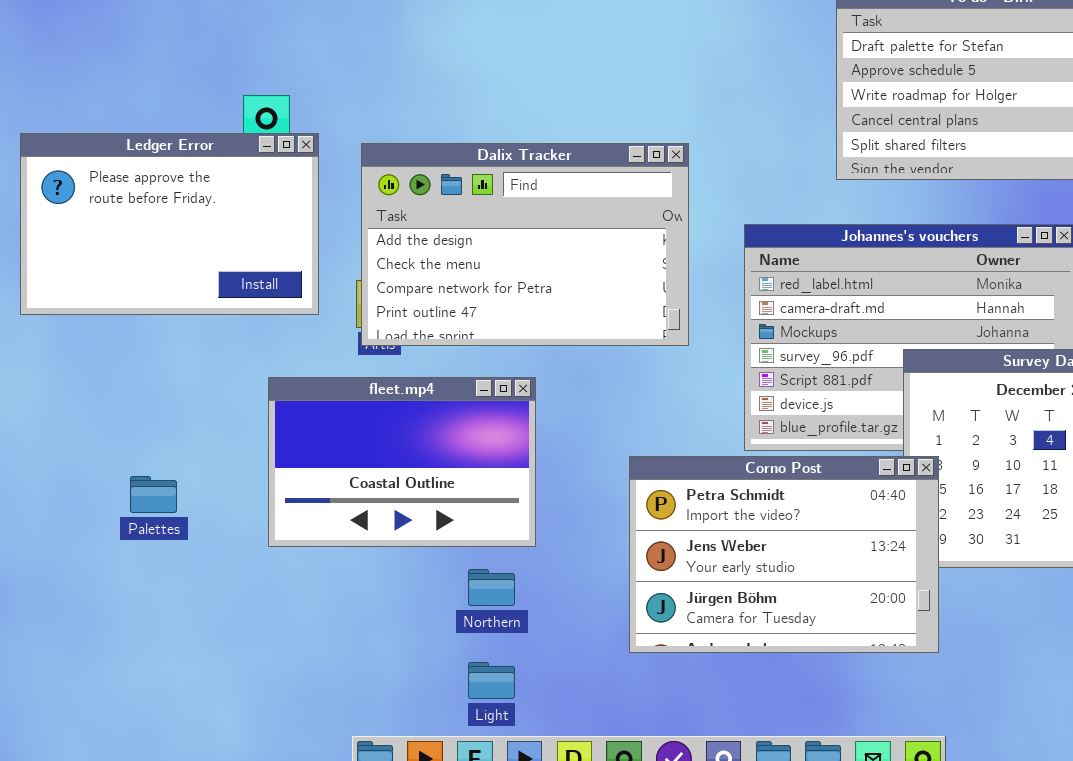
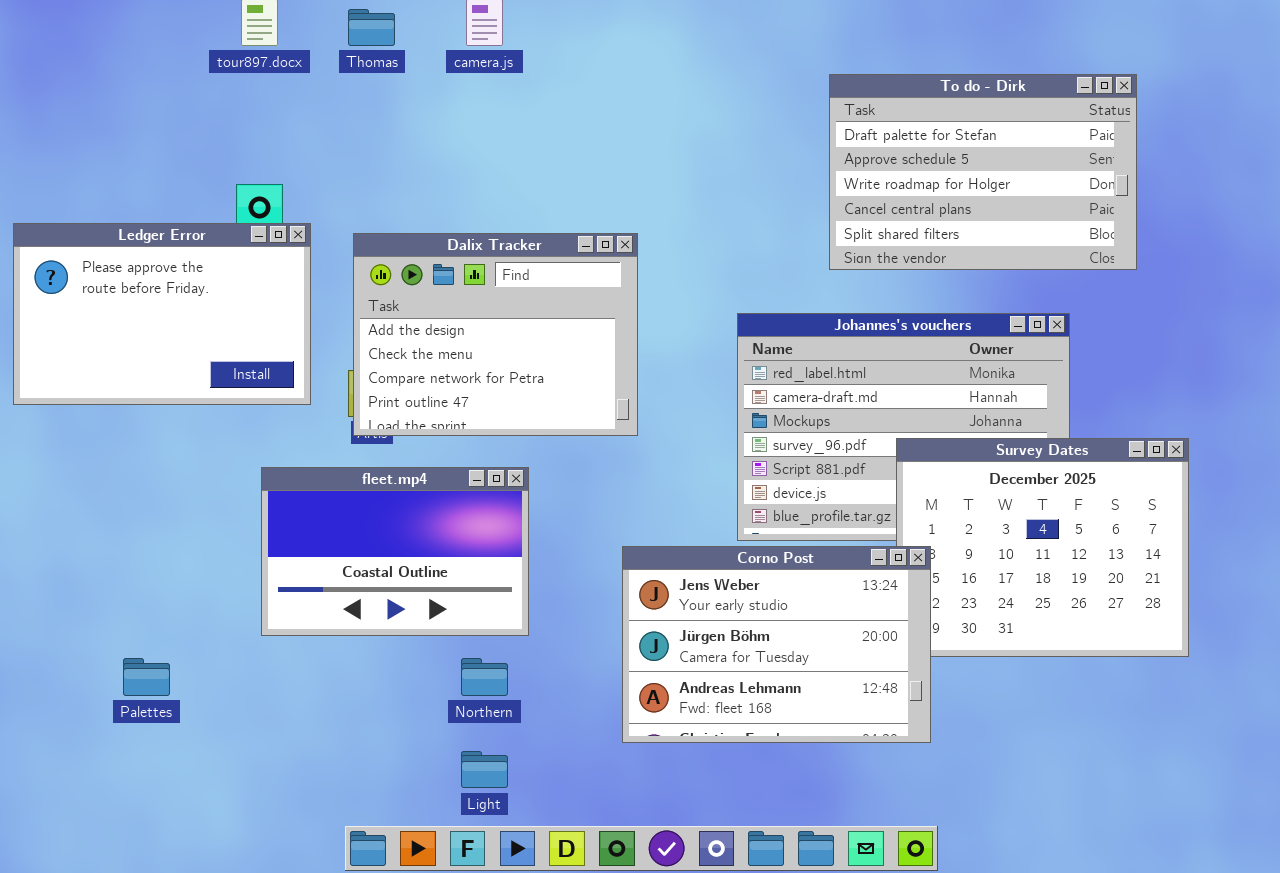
Dalix Tracker: [361,143,689,346] -> [353,233,638,436], resized
Corno Post: [629,456,939,653] -> [622,546,931,743], scrolled down 1 row
Palettes: [130,476,177,513] -> [123,658,170,696], moved

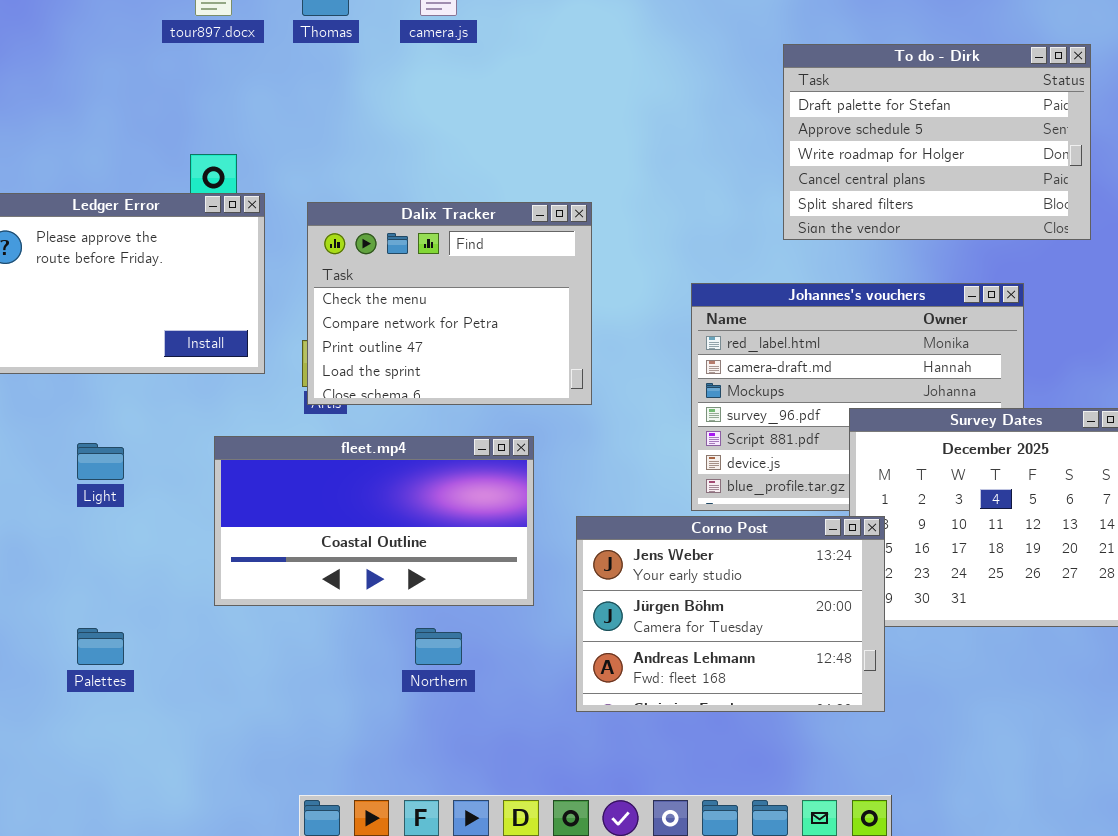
Dalix Tracker: [353,233,638,436] -> [307,202,592,405], scrolled down 1 row
fleet.mp4: [261,467,529,636] -> [214,436,534,606], resized
Light: [461,751,508,788] -> [77,443,124,480], moved

